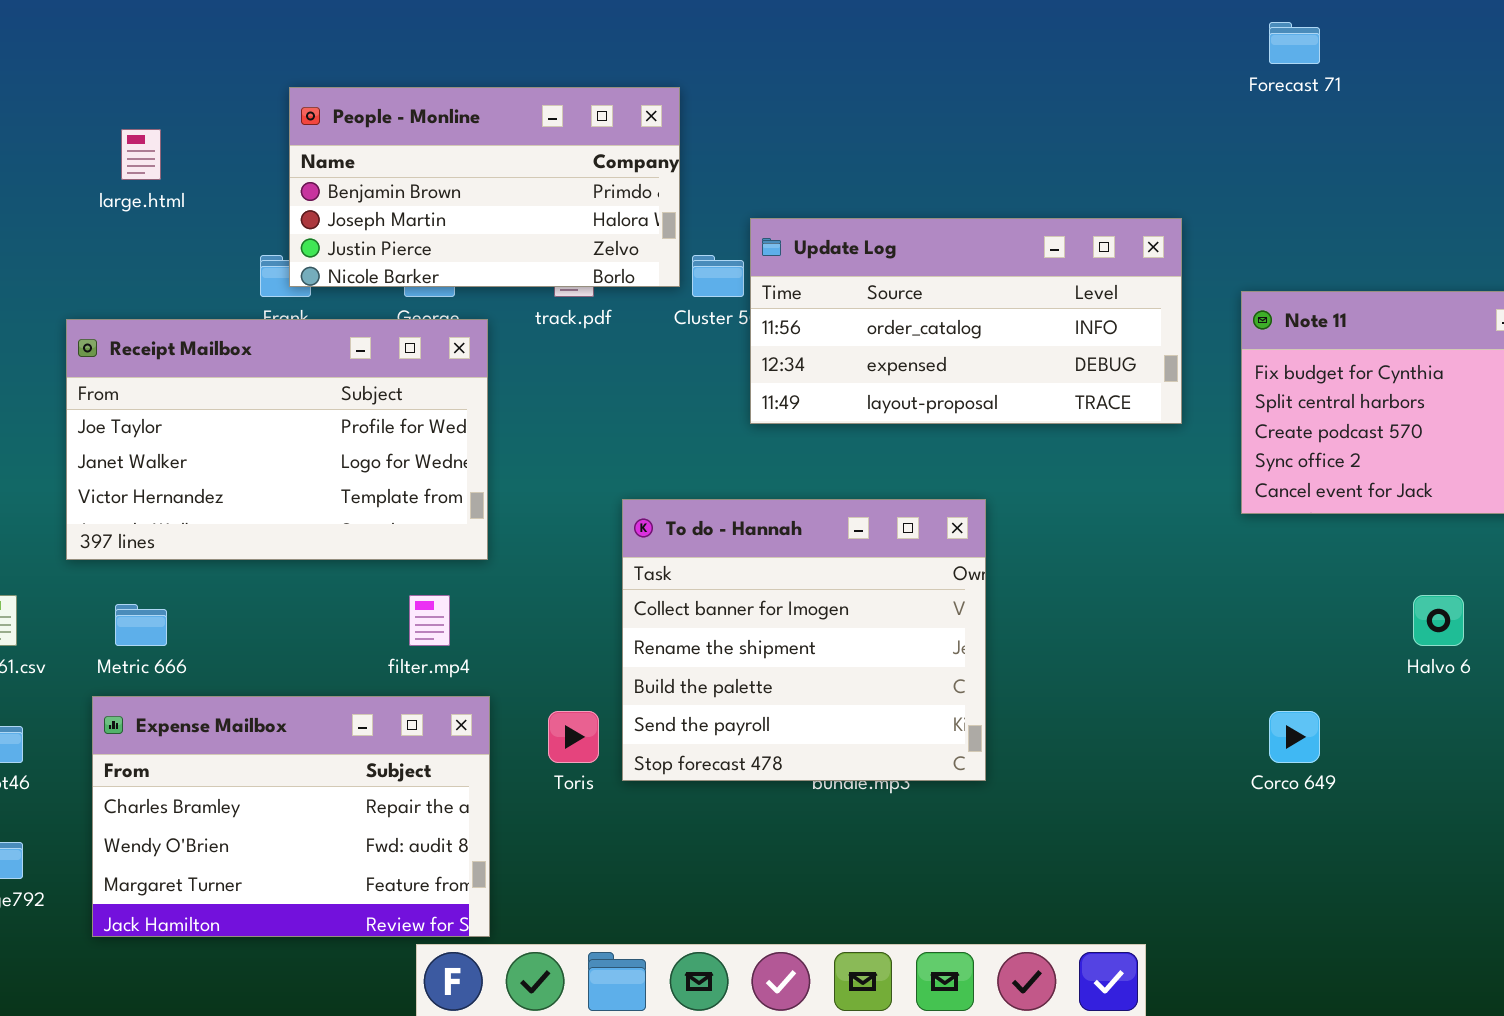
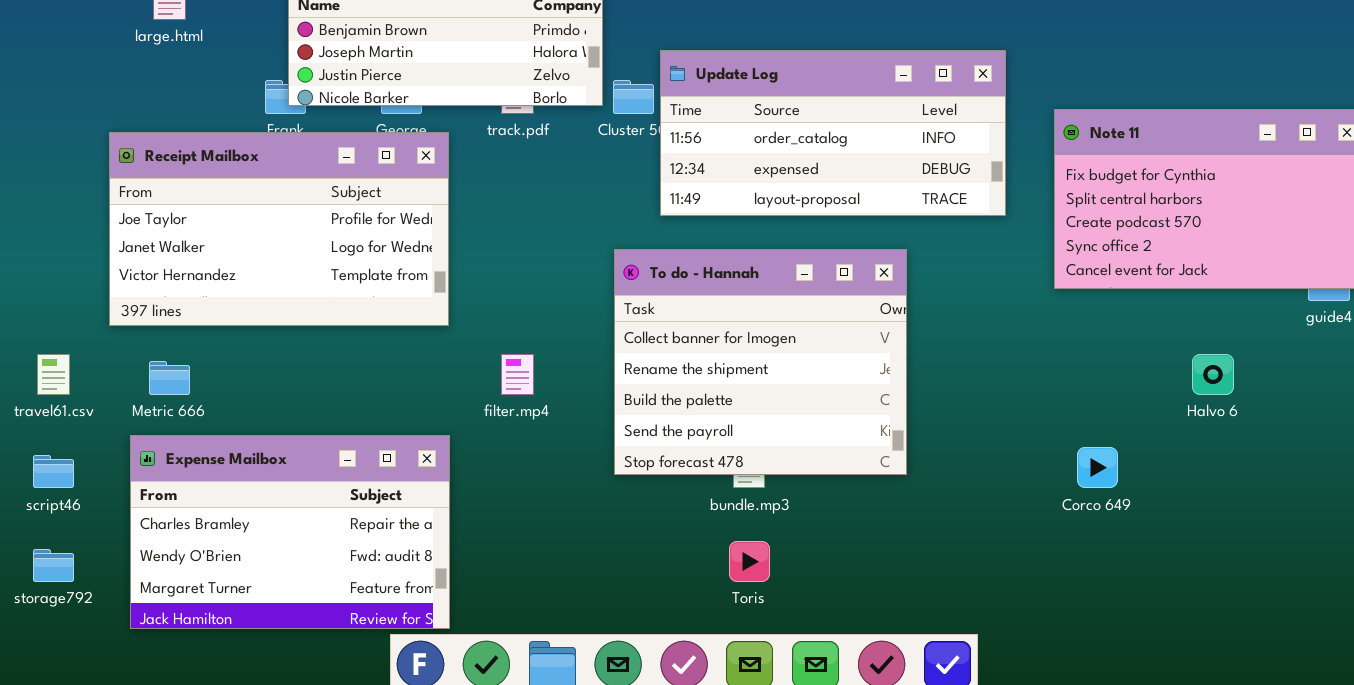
To do - Hannah: [622,499,986,781] -> [614,249,907,475], moved
filter.mp4: [409,595,450,646] -> [501,354,534,395], moved
Toris: [548,711,599,763] -> [729,541,770,582], moved

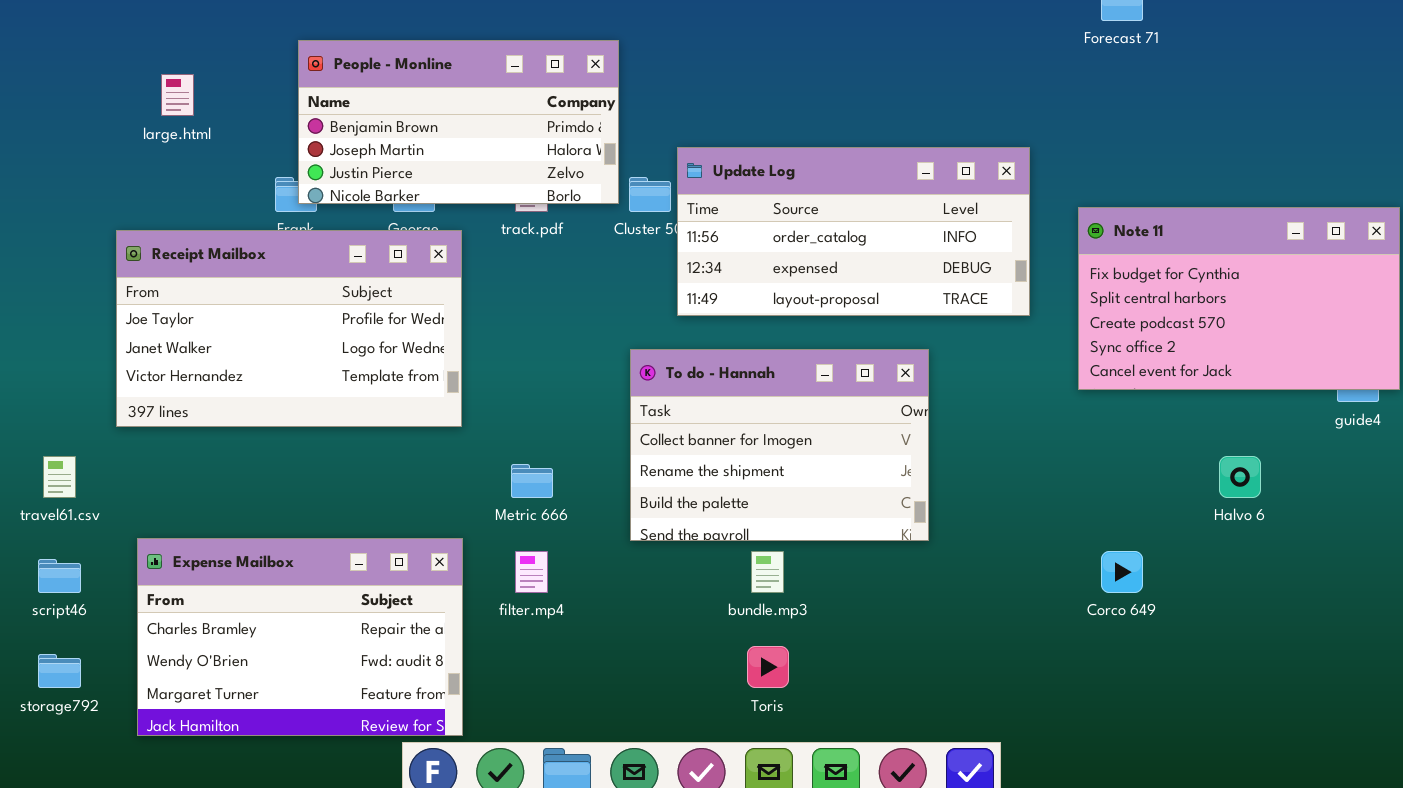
To do - Hannah: [614,249,907,475] -> [630,349,929,541], resized
filter.mp4: [501,354,534,395] -> [515,551,548,593], moved
Metric 666: [149,361,190,395] -> [511,464,553,498], moved

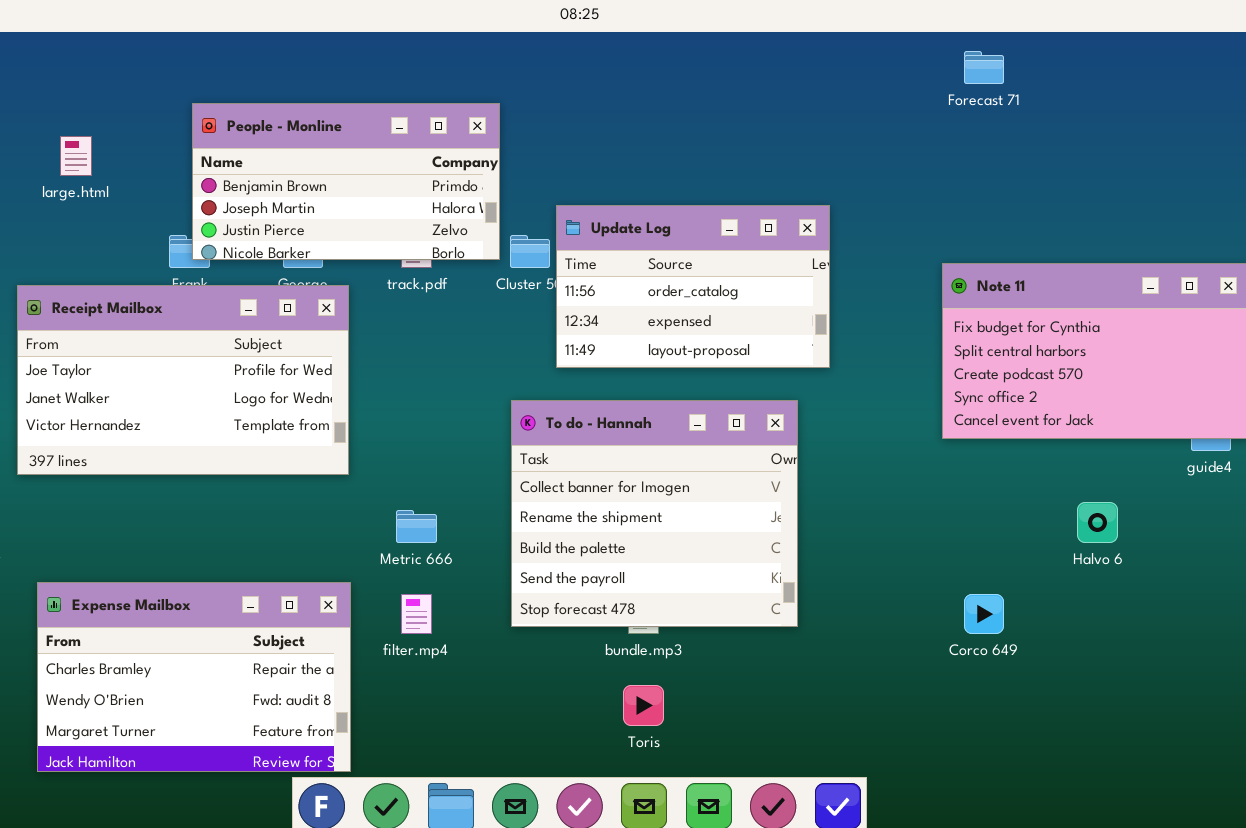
Update Log: [677,147,1030,316] -> [556,205,830,368], resized
To do - Hannah: [630,349,929,541] -> [511,400,798,627], resized

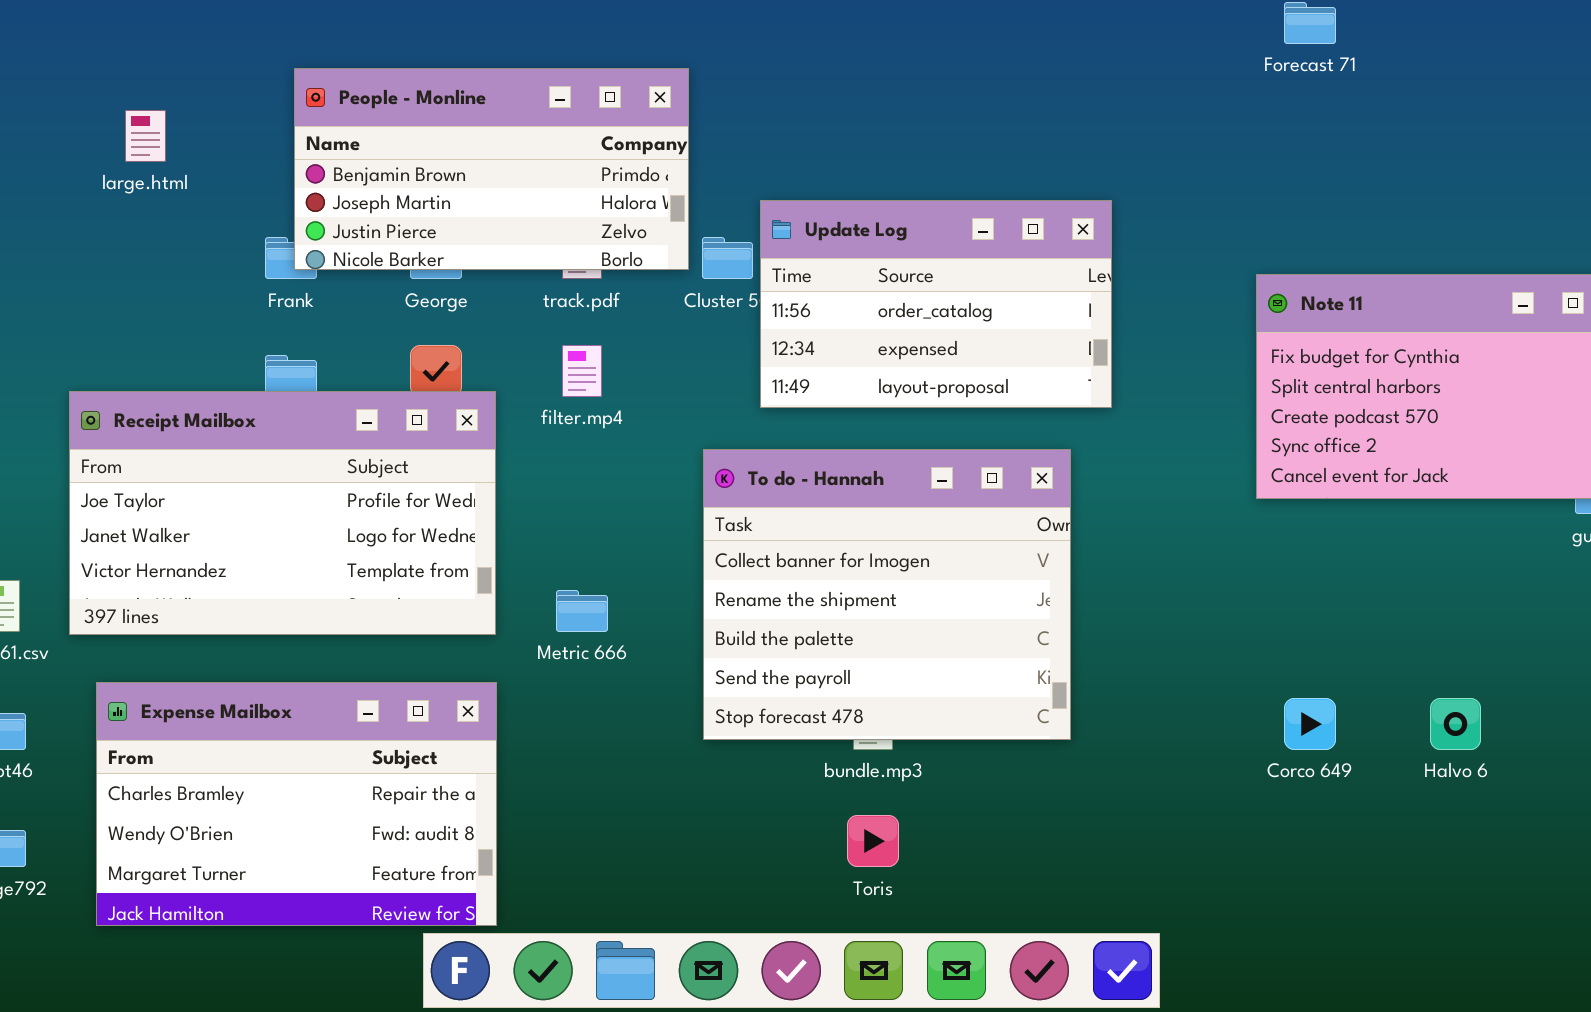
Receipt Mailbox: [17,285,349,475] -> [69,391,496,635], moved
Halvo 6: [1077,502,1118,543] -> [1430,698,1481,750], moved
filter.mp4: [401,594,432,634] -> [562,345,602,397], moved

